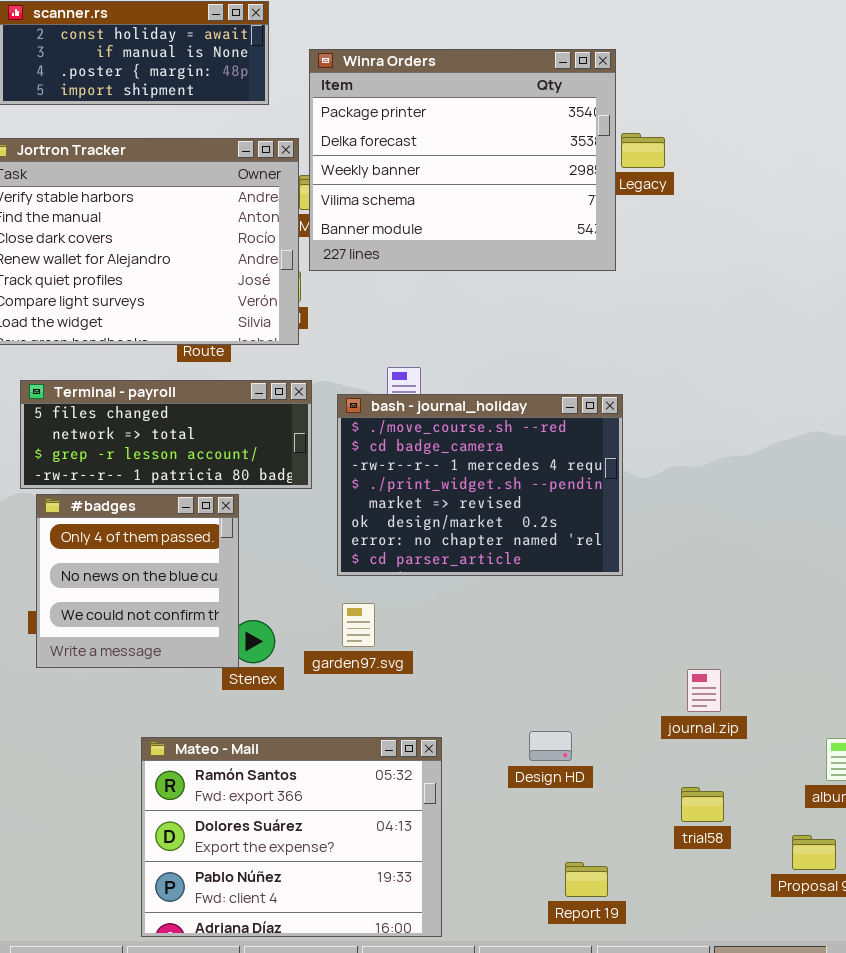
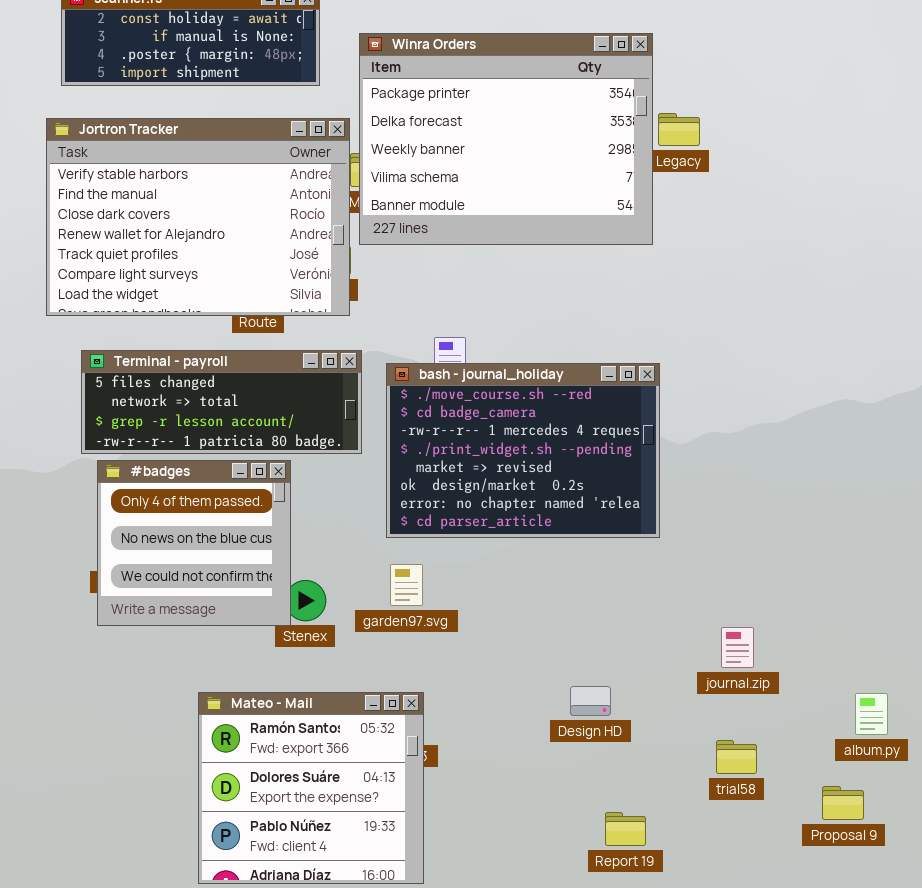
Mateo - Mail: [141,737,442,937] -> [198,692,424,884], resized

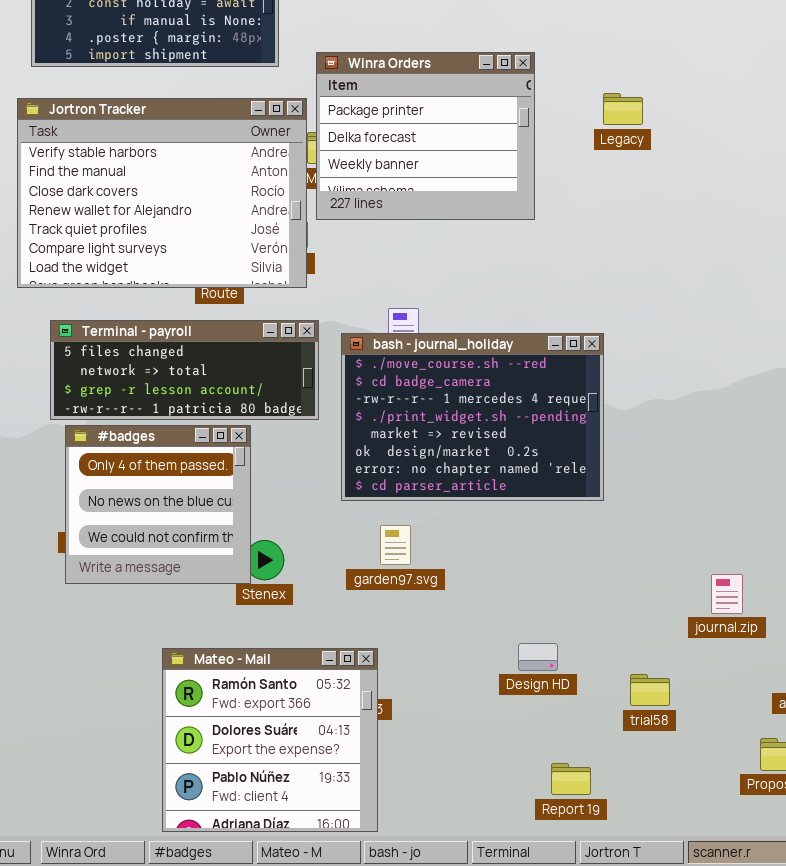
Winra Orders: [359,33,653,245] -> [316,52,535,220], resized
garden97.svg: [390,564,423,606] -> [380,525,411,565], moved
journal.zip: [721,627,754,668] -> [711,574,743,614], moved
trial58: [716,740,757,774] -> [630,674,670,706], moved

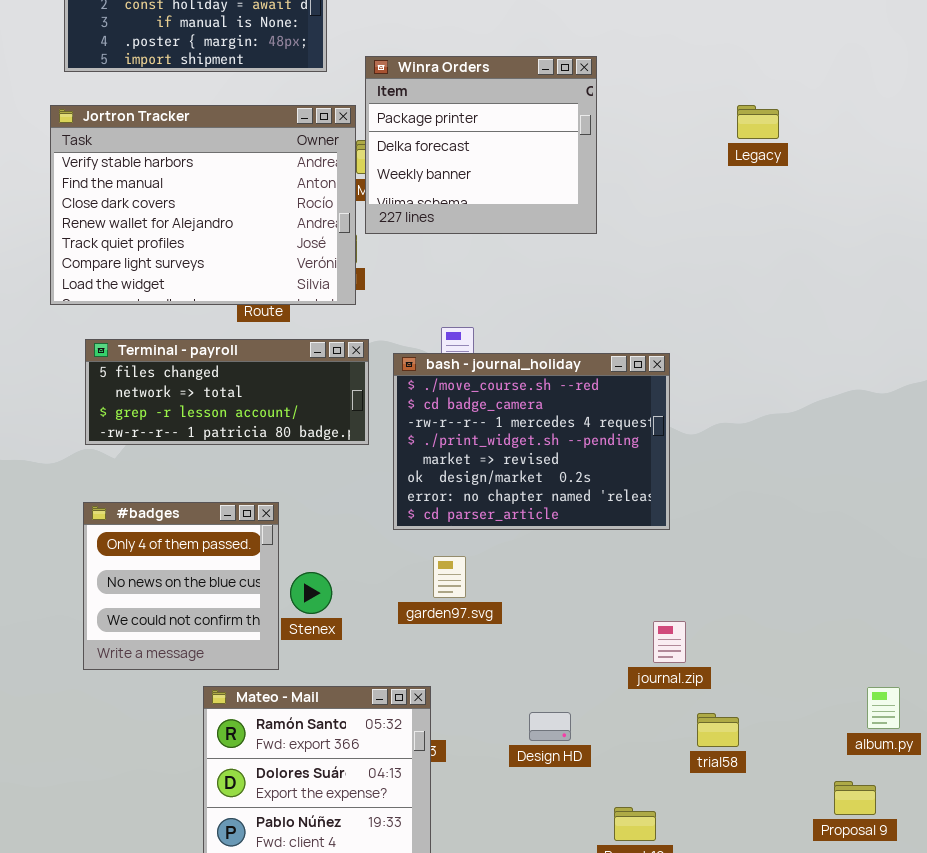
Legacy: [603,93,643,125] -> [737,105,779,139], moved
#badges: [65,425,251,584] -> [83,502,279,670], moved
journal.zip: [711,574,743,614] -> [653,621,686,663], moved
Design HD: [518,643,558,671] -> [529,712,571,741], moved

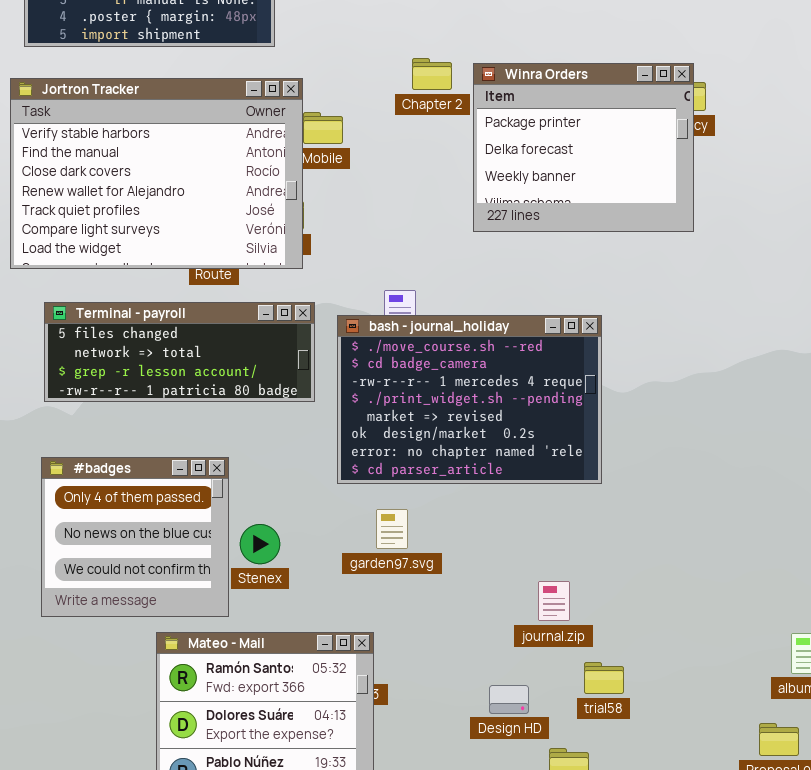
Winra Orders: [365,56,597,234] -> [473,63,694,232], moved
journal.zip: [653,621,686,663] -> [538,581,570,621], moved
Design HD: [529,712,571,741] -> [489,685,529,714], moved
trial58: [697,713,739,747] -> [584,662,624,694], moved

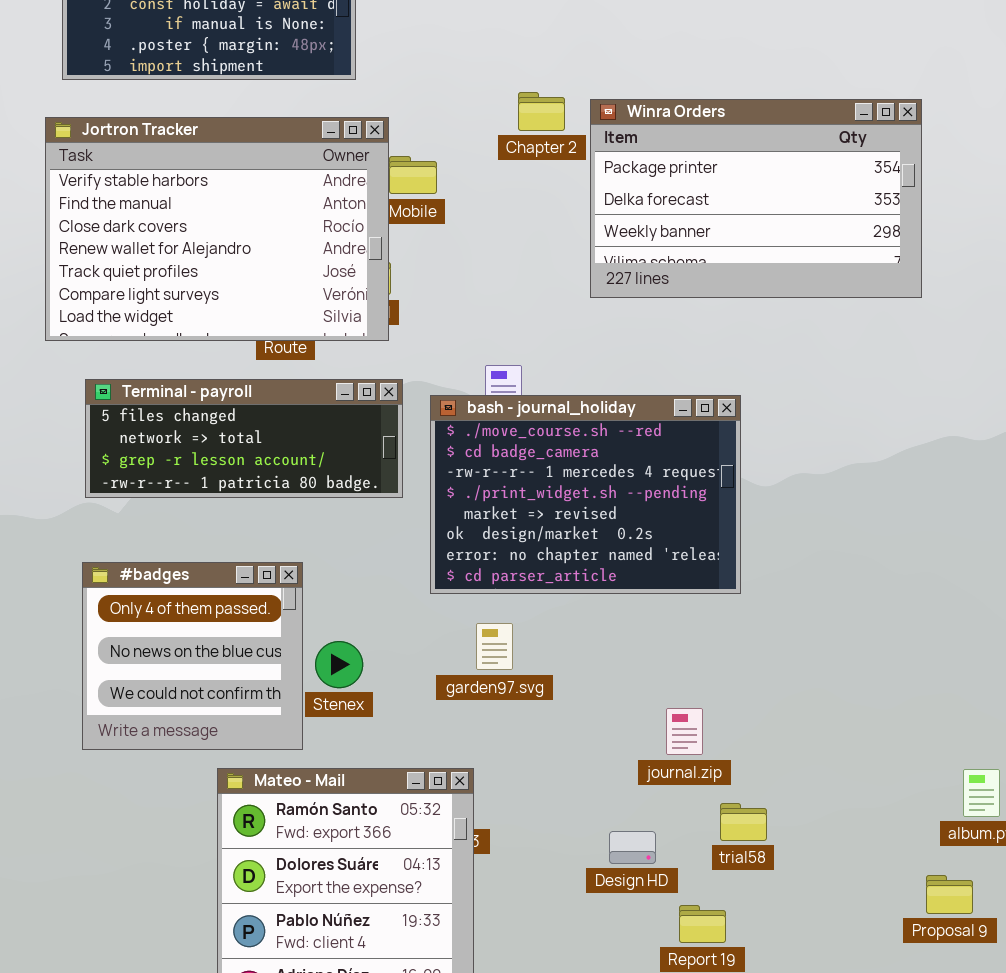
Winra Orders: [473,63,694,232] -> [590,99,922,298], resized

